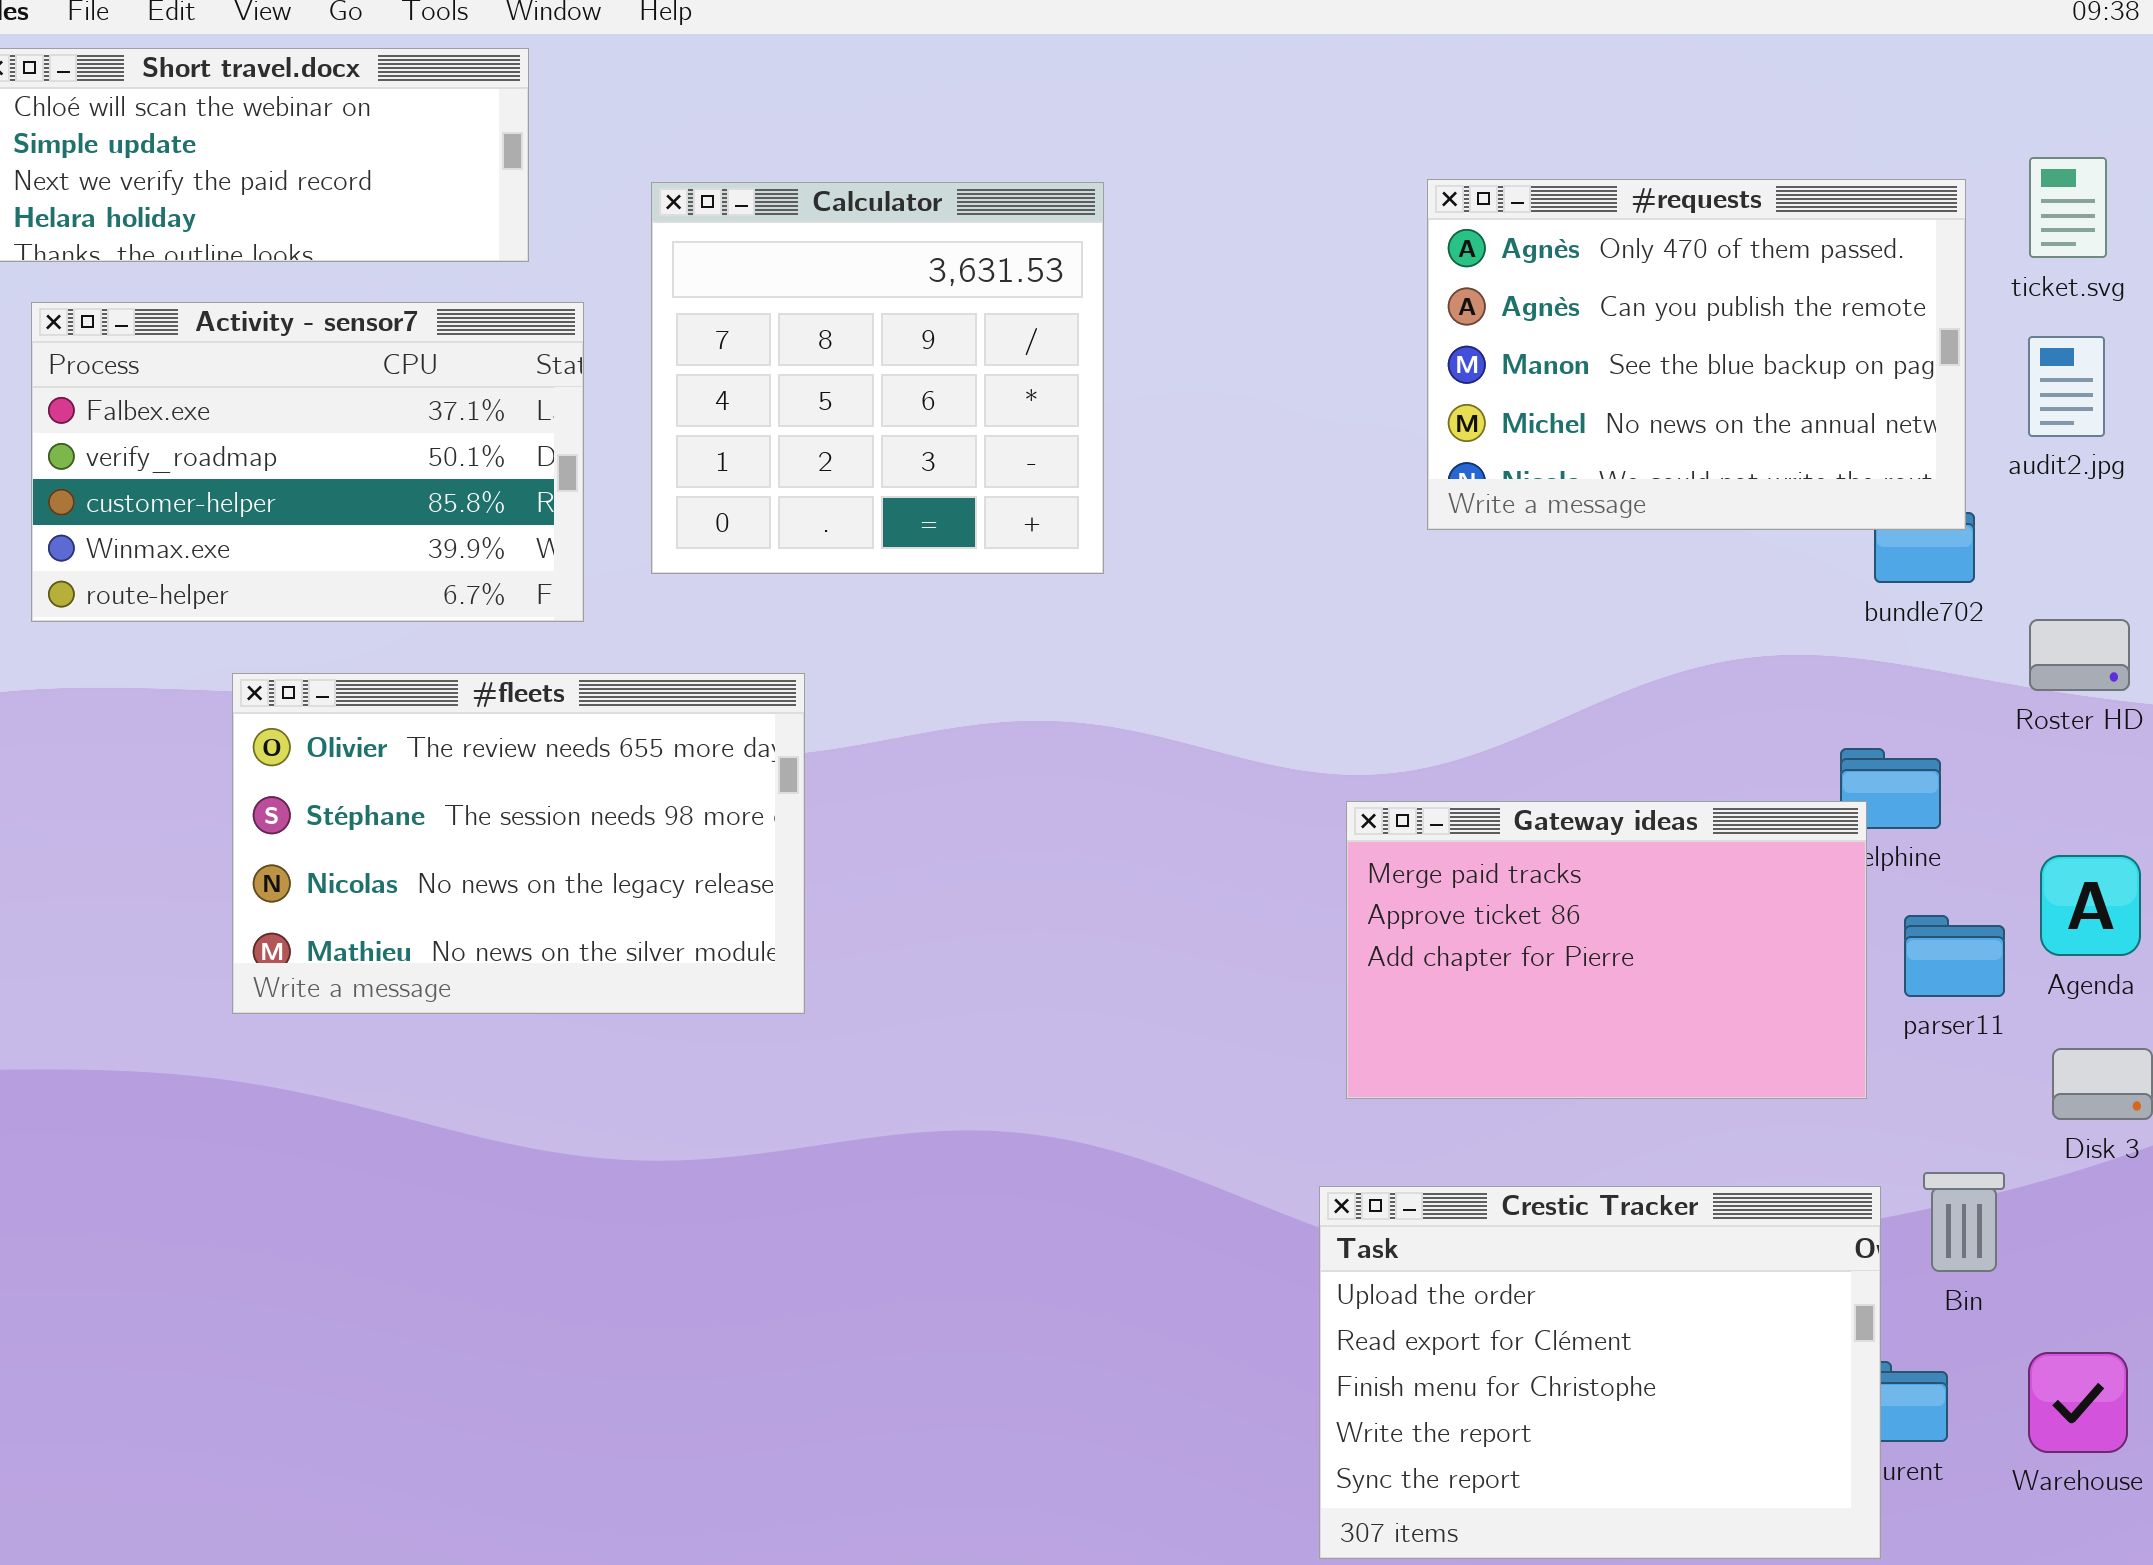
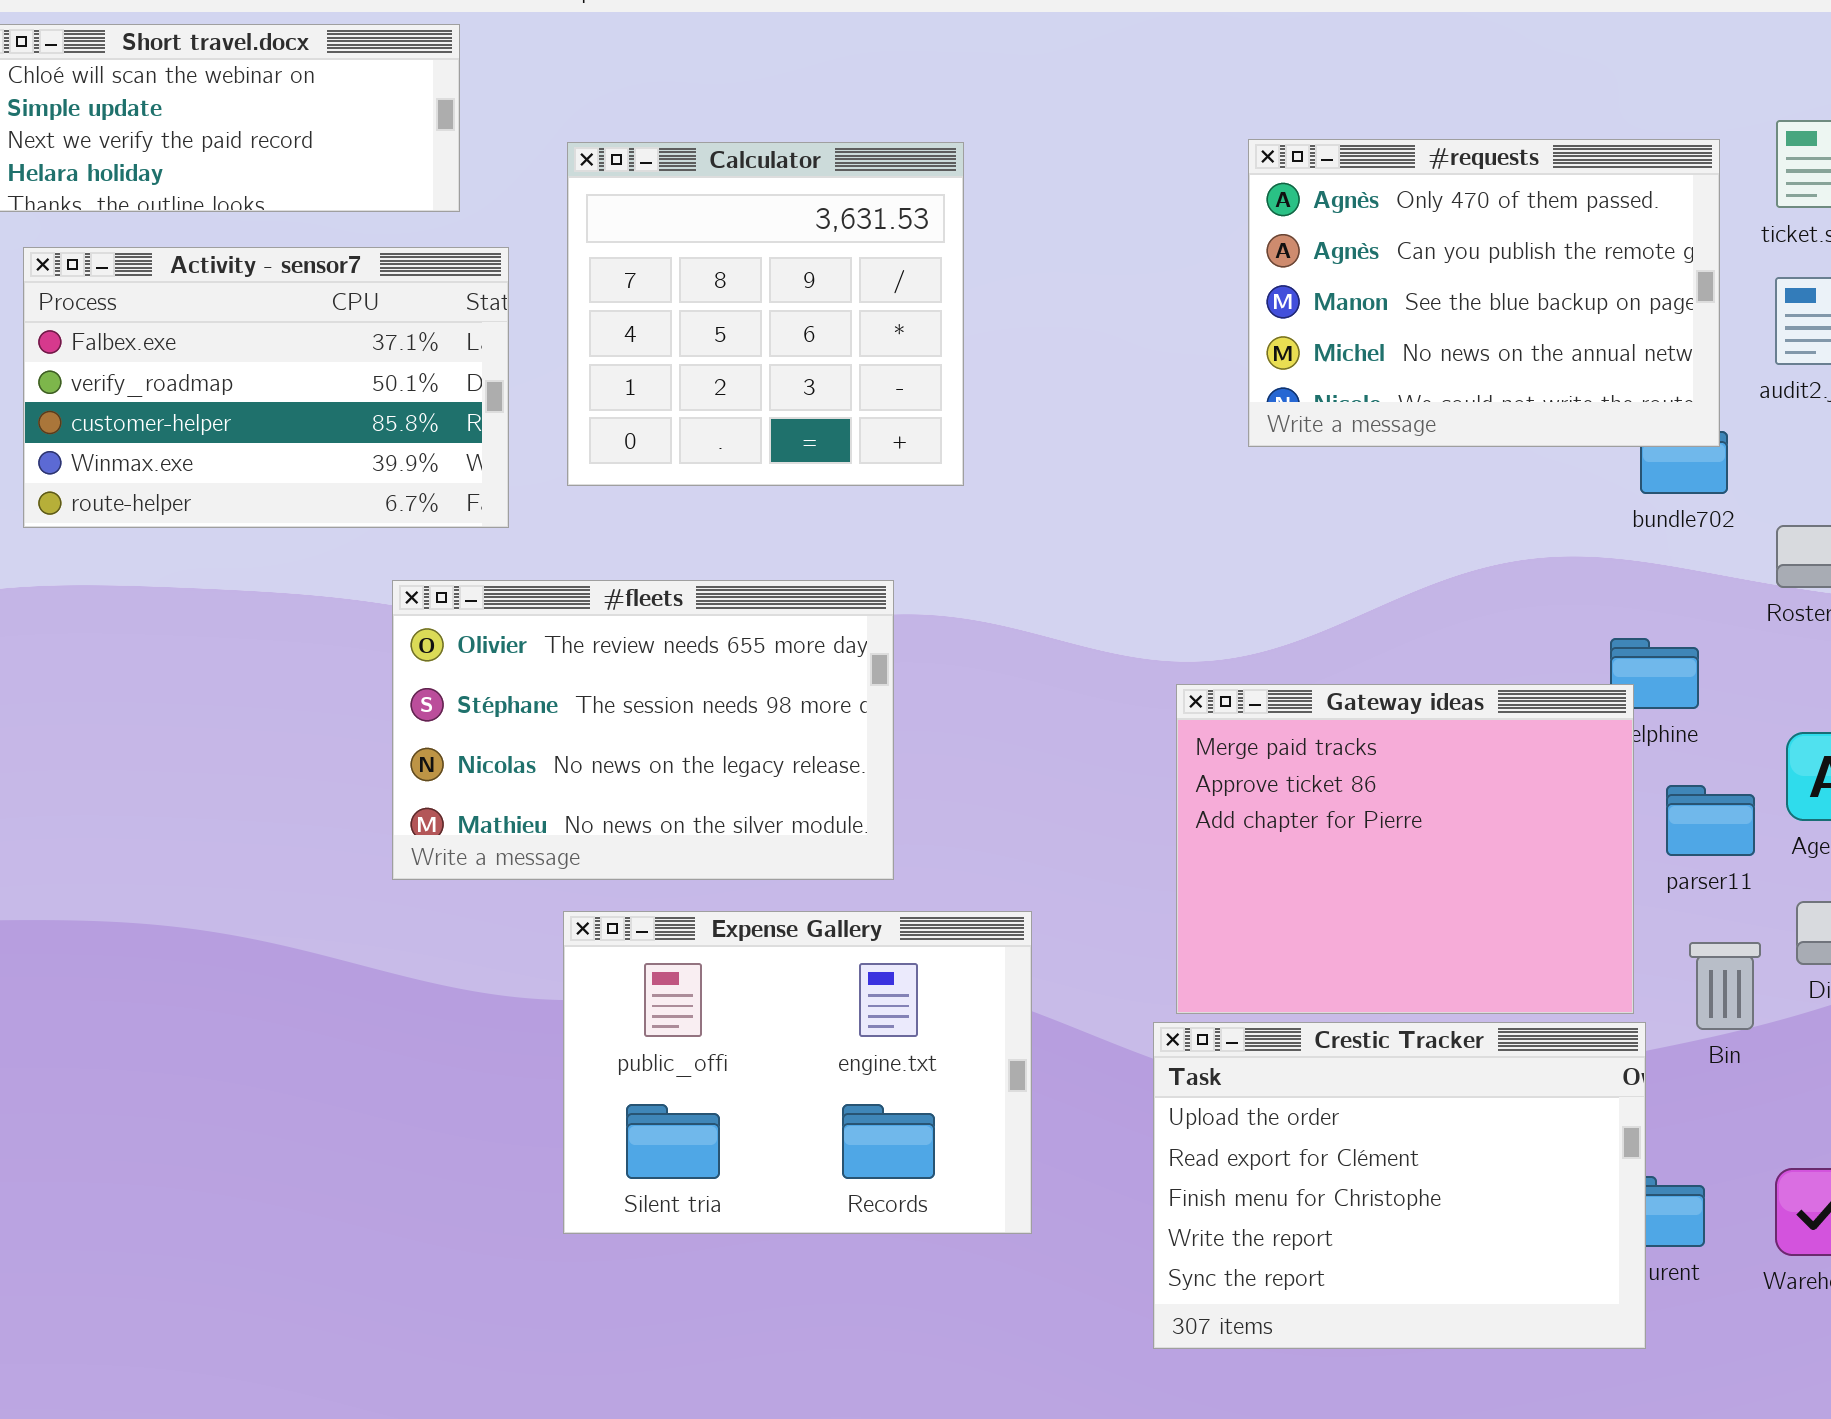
#fleets: [232,673,805,1014] -> [392,580,894,880], moved
Gateway ideas: [1346,801,1867,1099] -> [1176,684,1634,1014], resized
Expense Gallery: none -> [563,911,1032,1234], opened
Bin: [1923,1172,2005,1272] -> [1689,942,1761,1030], moved

